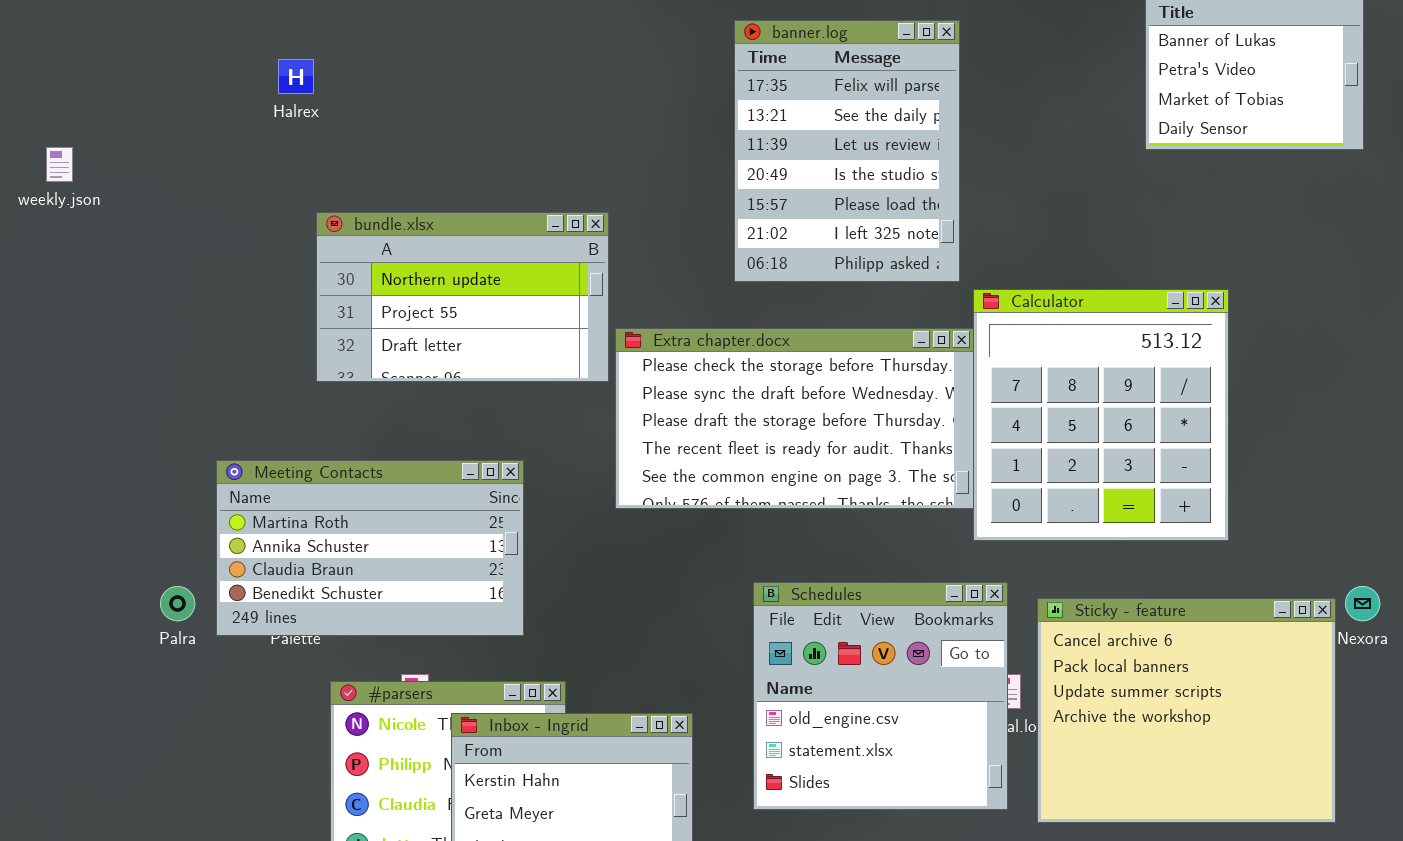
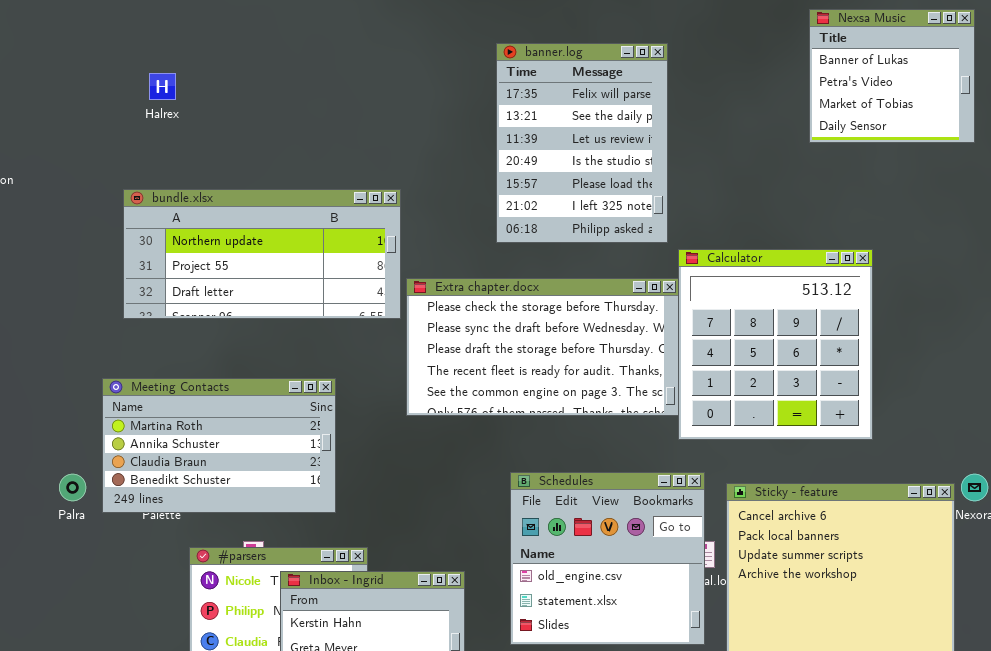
bundle.xlsx: [316,212,609,382] -> [123,189,401,319], resized

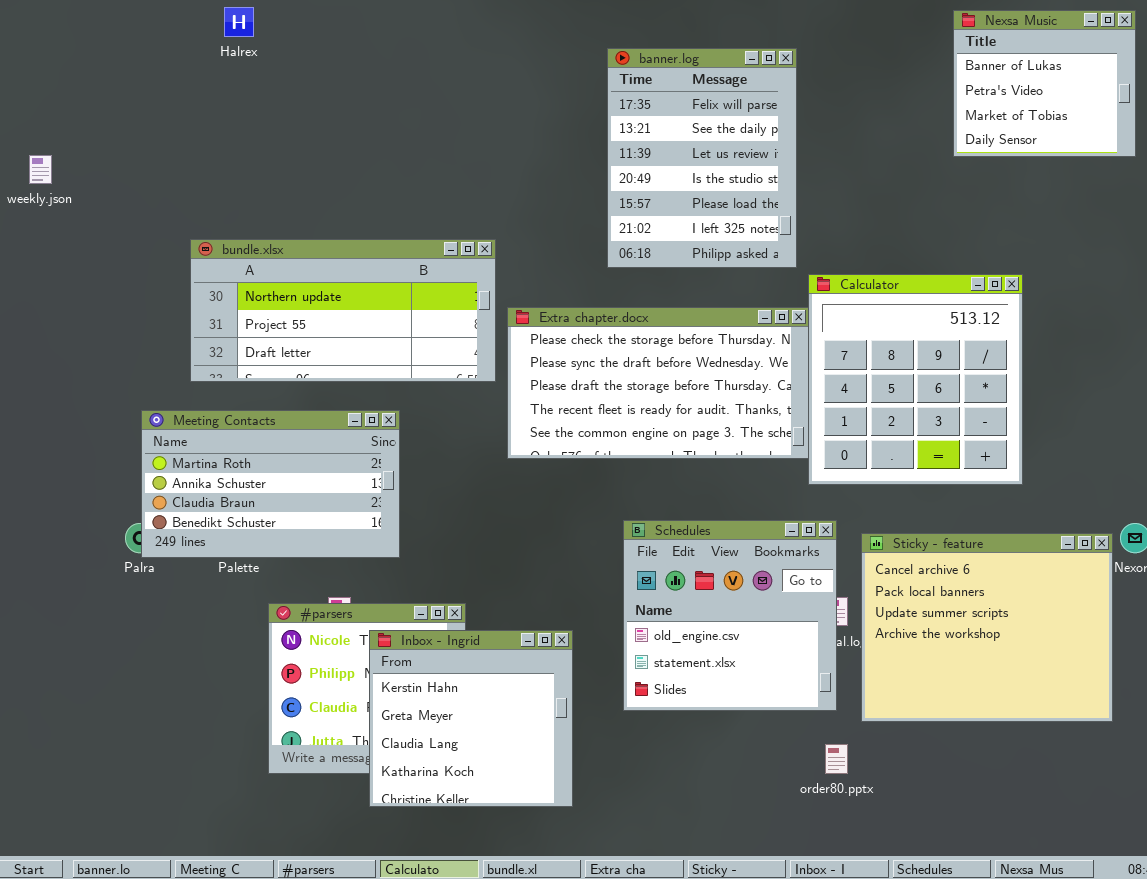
Halrex: [149,73,176,100] -> [224,7,254,37], moved
bundle.xlsx: [123,189,401,319] -> [190,239,496,382], moved
Meeting Contacts: [102,378,336,513] -> [141,410,400,558], moved

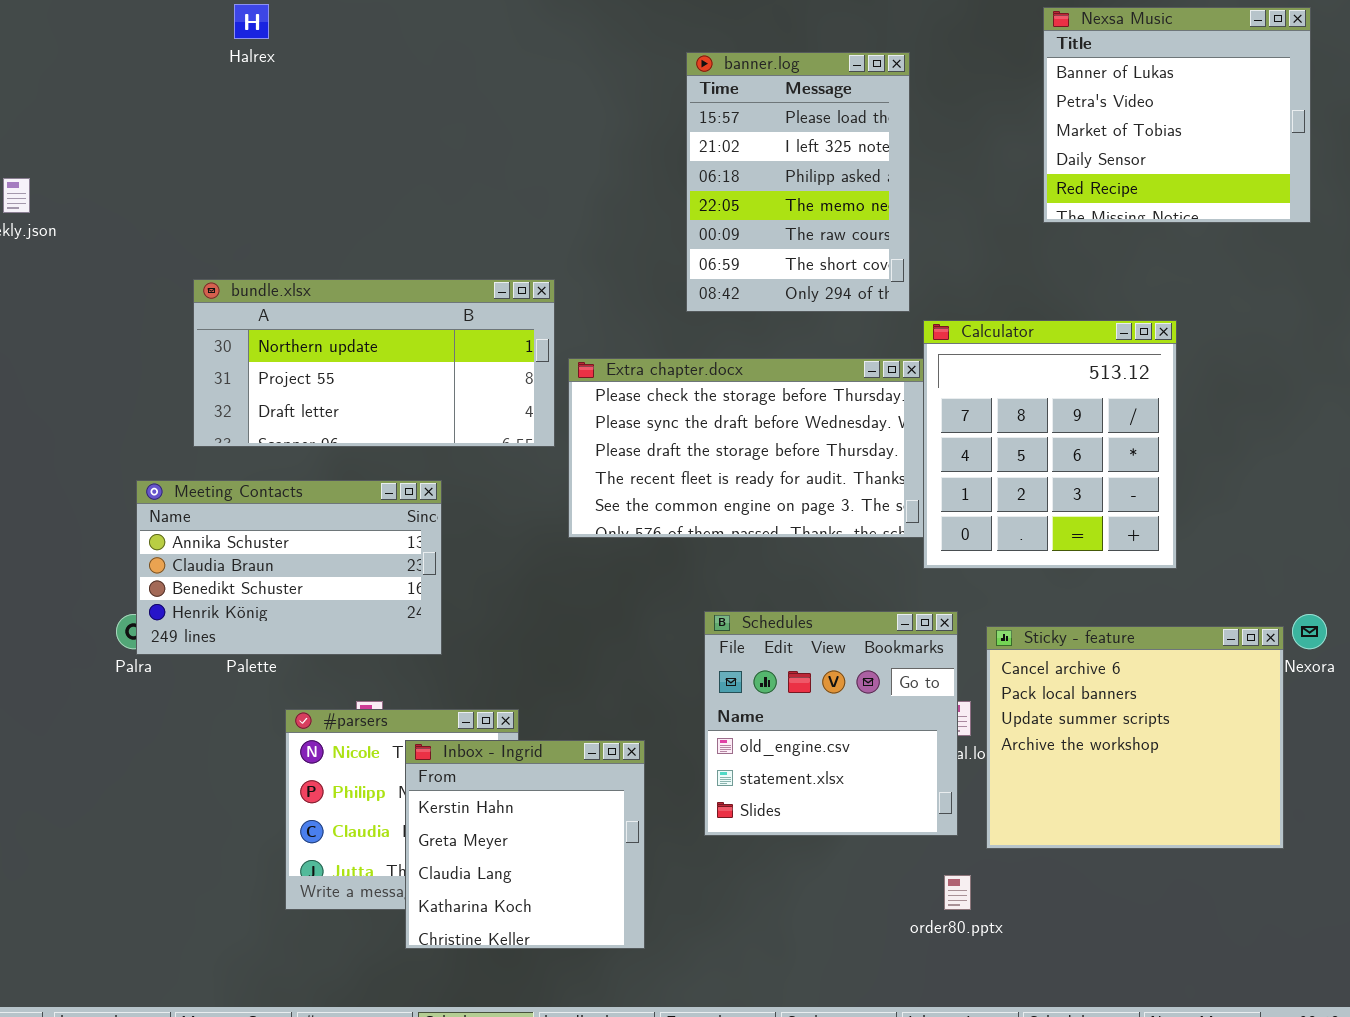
Nexsa Music: [953,10,1136,157] -> [1043,7,1311,223], resized
banner.log: [607,48,797,268] -> [686,52,910,312], scrolled down 4 rows
Meeting Contacts: [141,410,400,558] -> [136,480,442,655], scrolled down 1 row

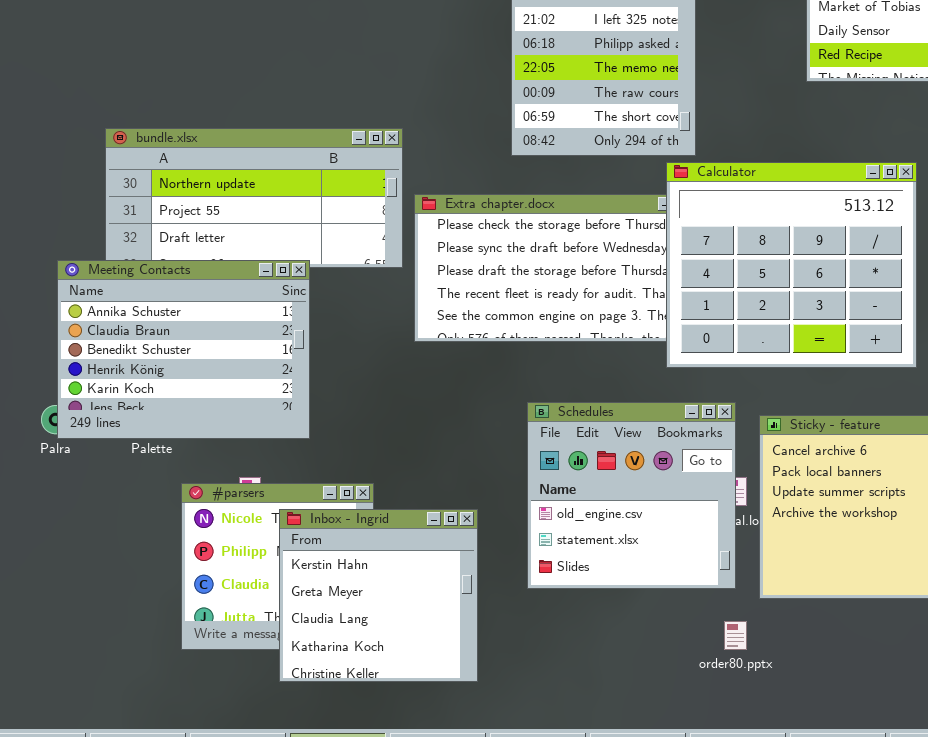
Calculator: [923,320,1177,569] -> [666,162,917,368], resized
Meeting Contacts: [136,480,442,655] -> [57,260,310,439], resized

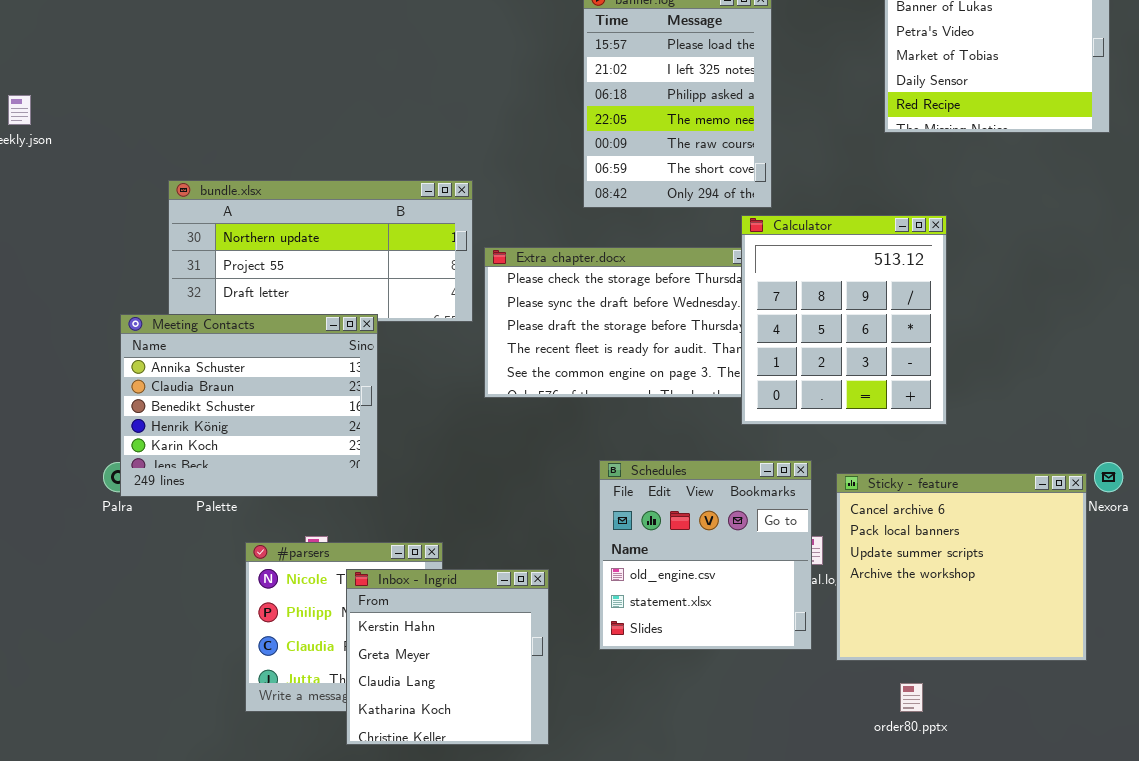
Calculator: [666,162,917,368] -> [741,215,947,425], resized
order80.pptx: [724,621,747,650] -> [900,683,923,712], moved

